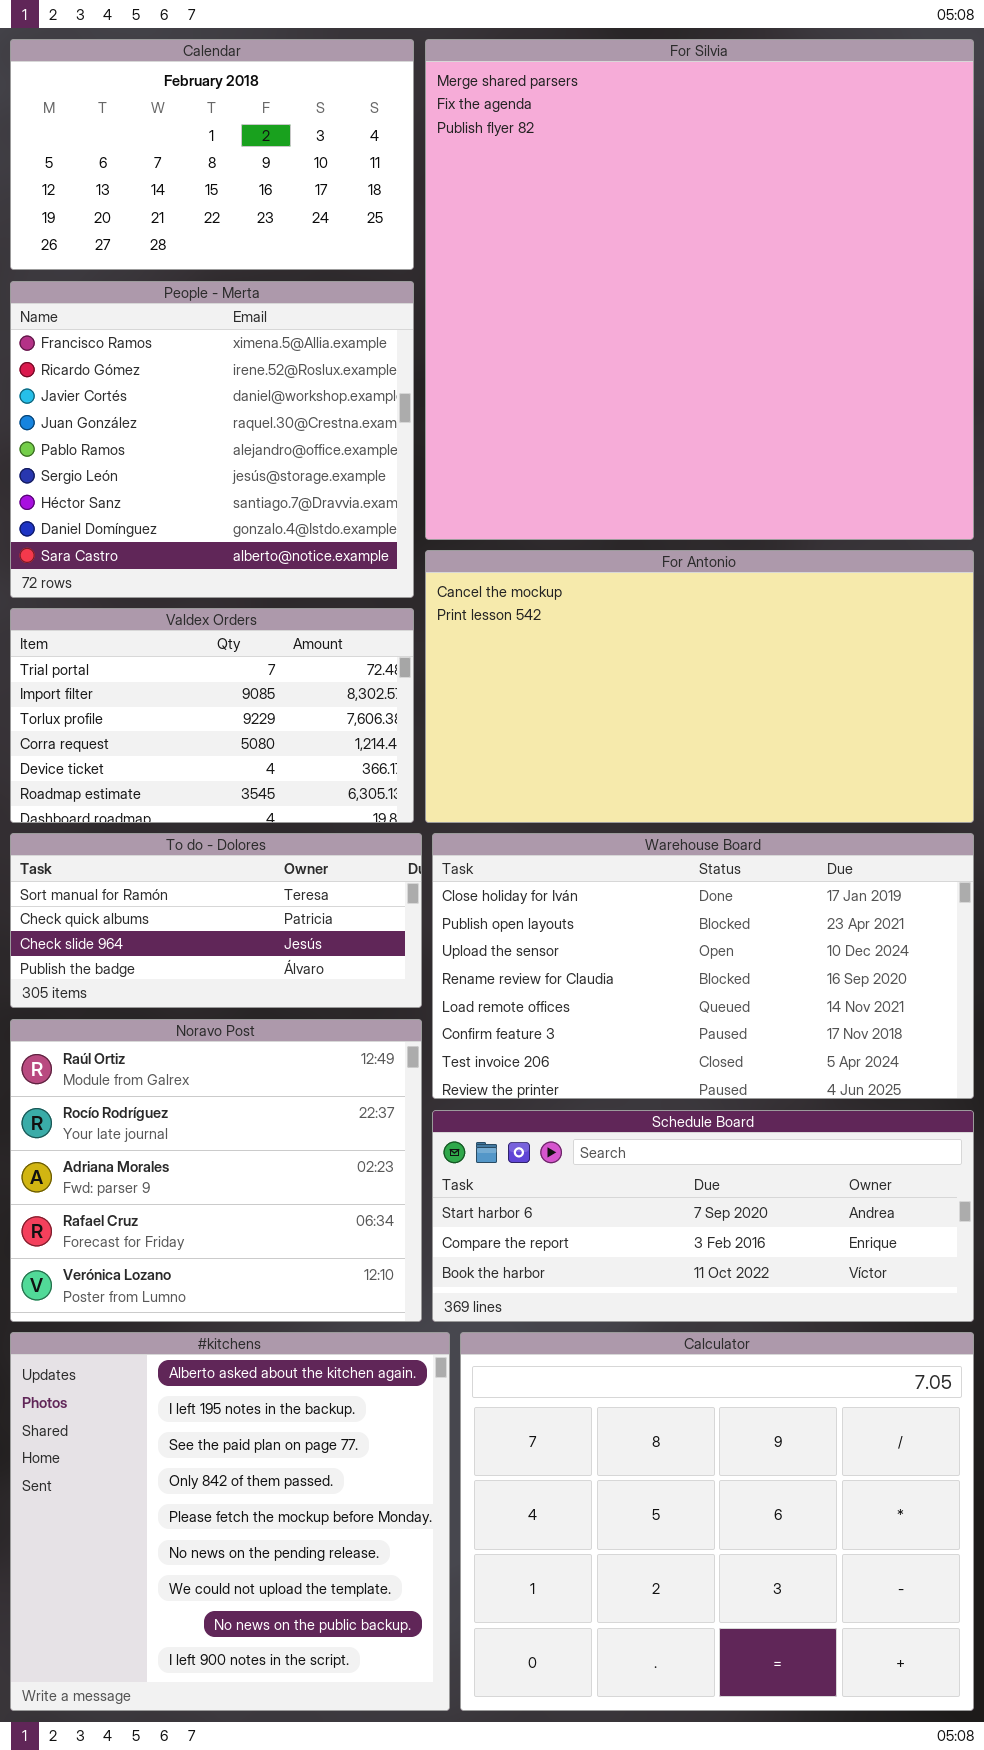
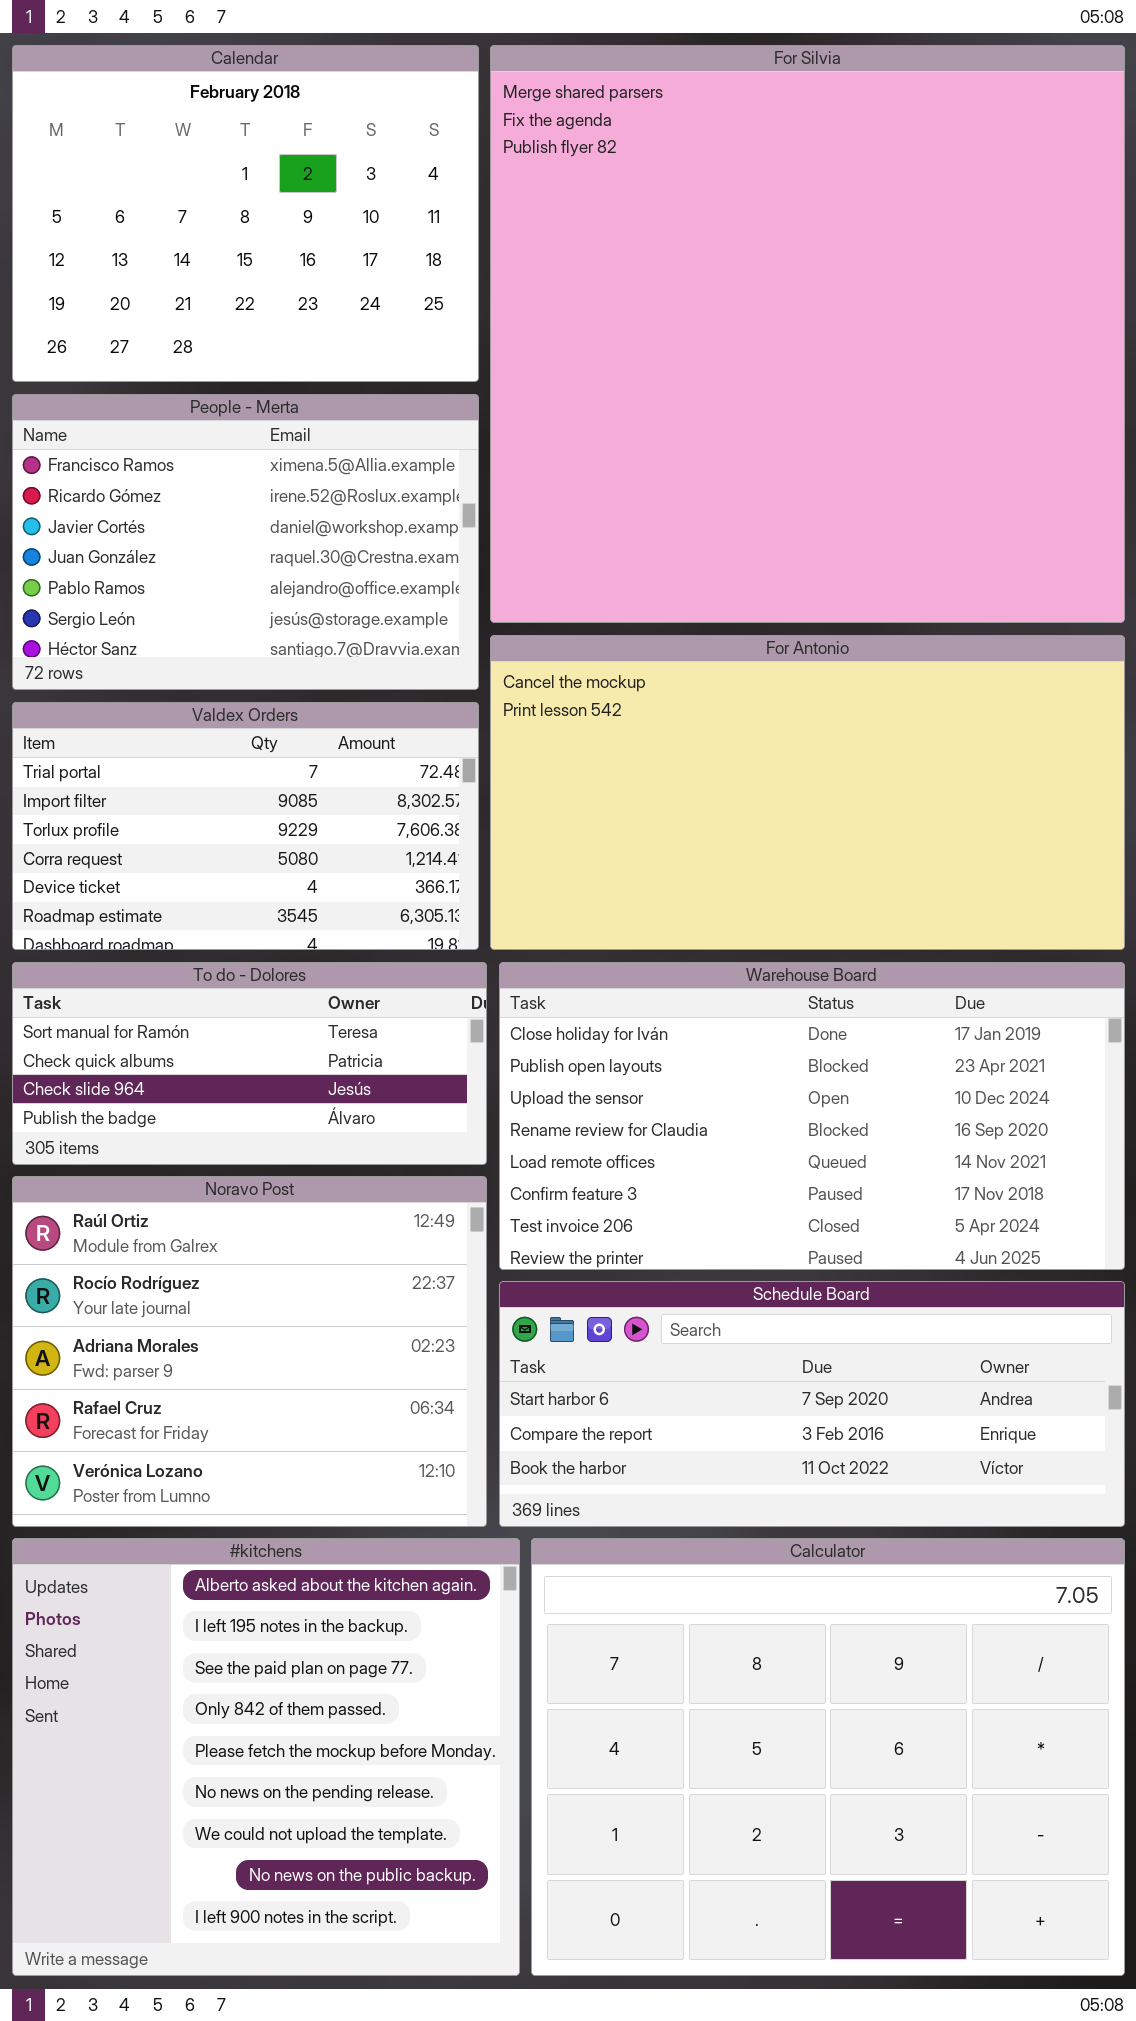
Calendar: [10,39,414,270] -> [12,45,479,382], resized
People - Merta: [10,281,414,598] -> [12,394,479,690], resized

